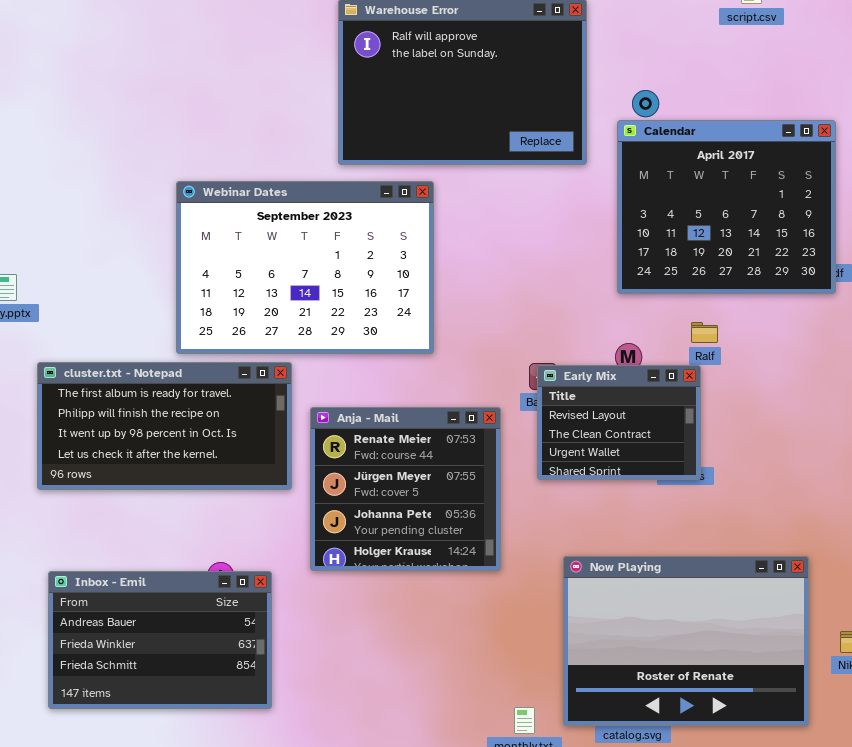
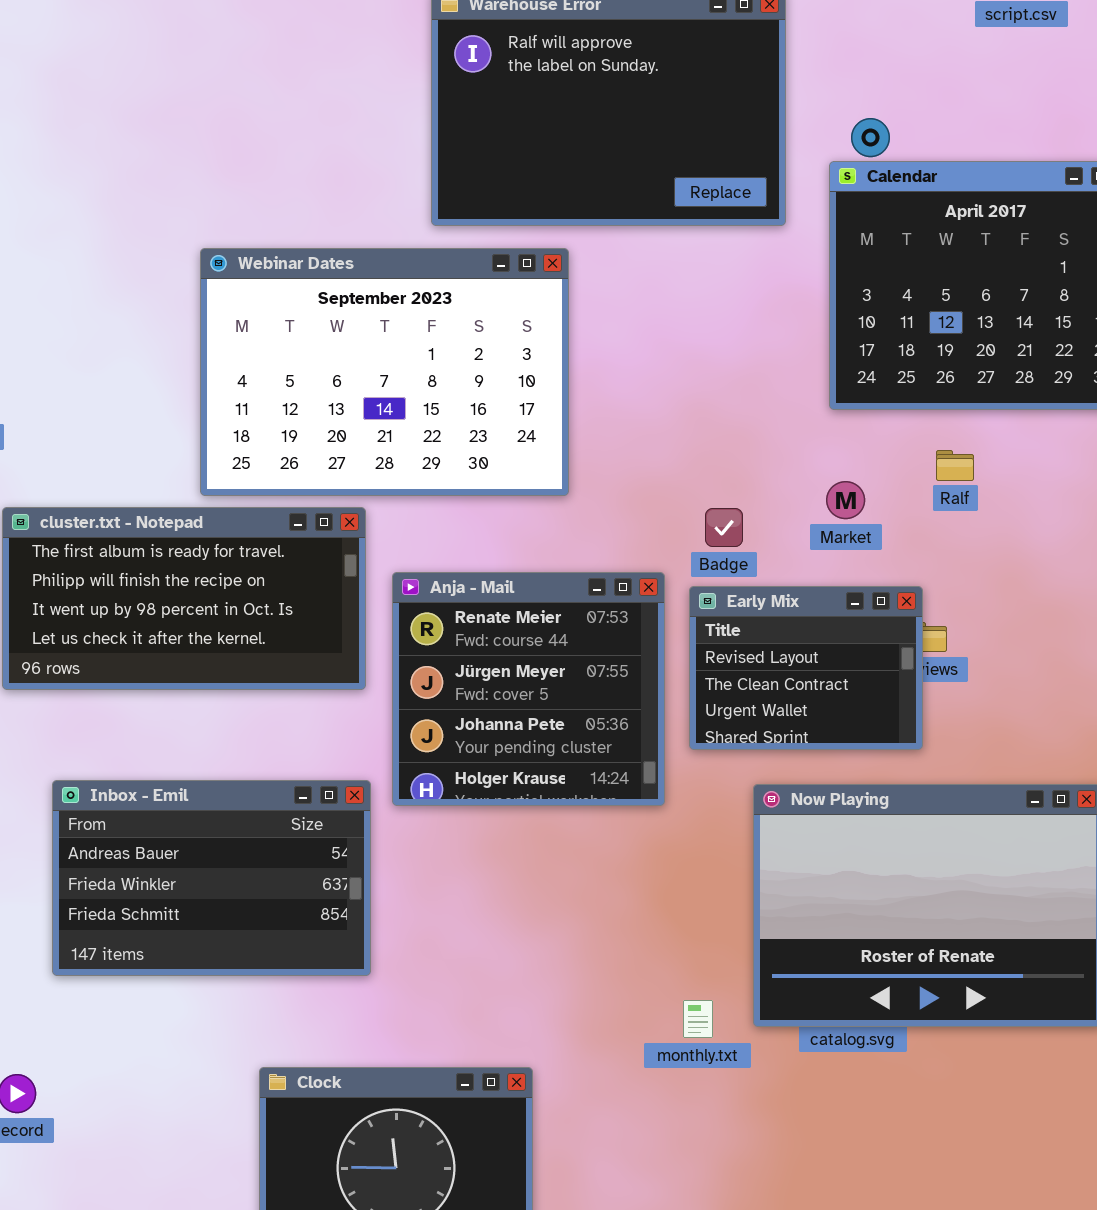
Early Mix: [537,365,701,480] -> [689,586,923,750], moved
Inbox - Emil: [48,571,272,709] -> [52,780,371,976], moved

